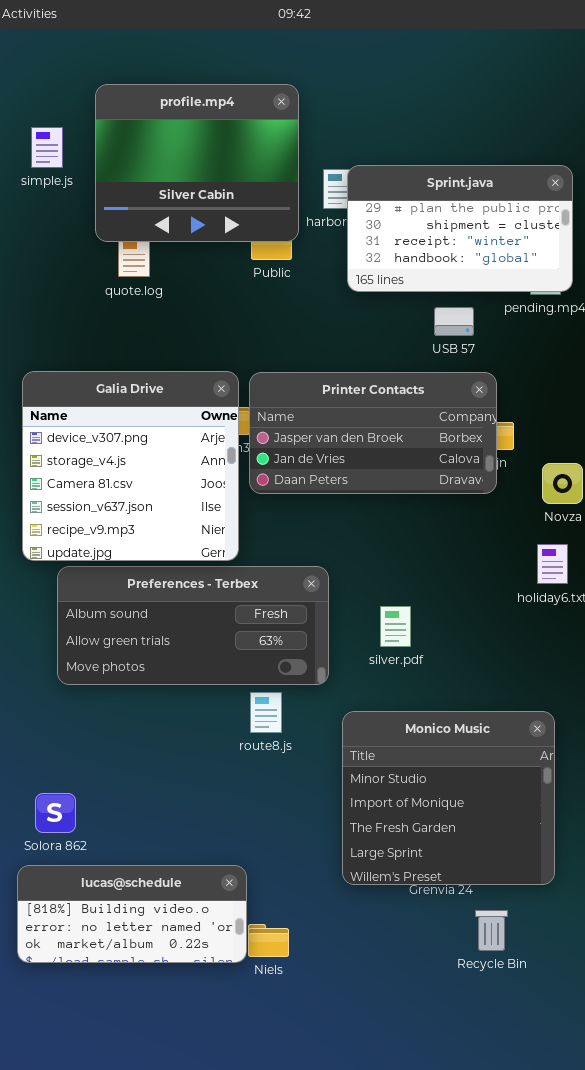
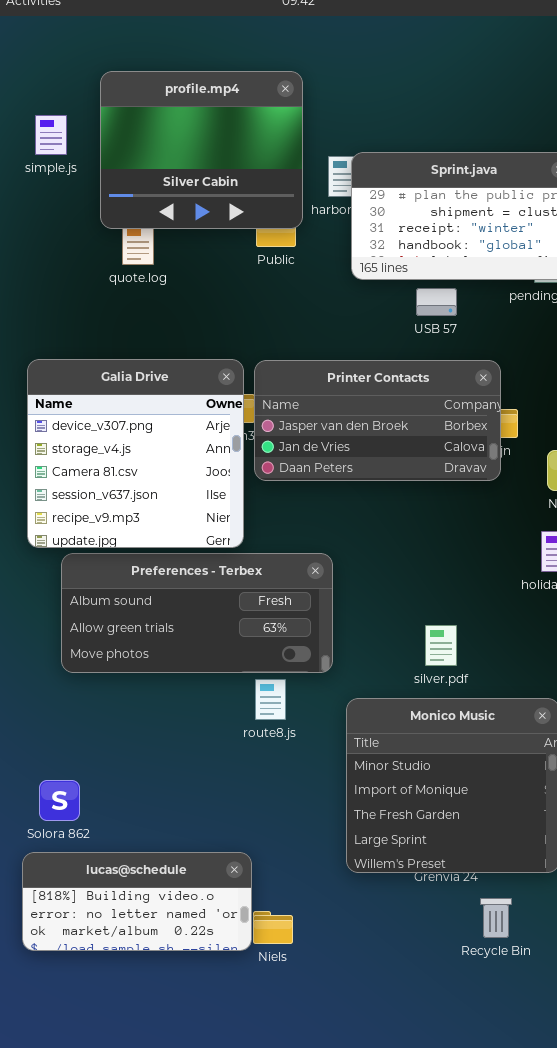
USB 57: [434,307,474,336] -> [416,288,457,316], moved
silver.pdf: [380,606,411,647] -> [425,625,457,666], moved

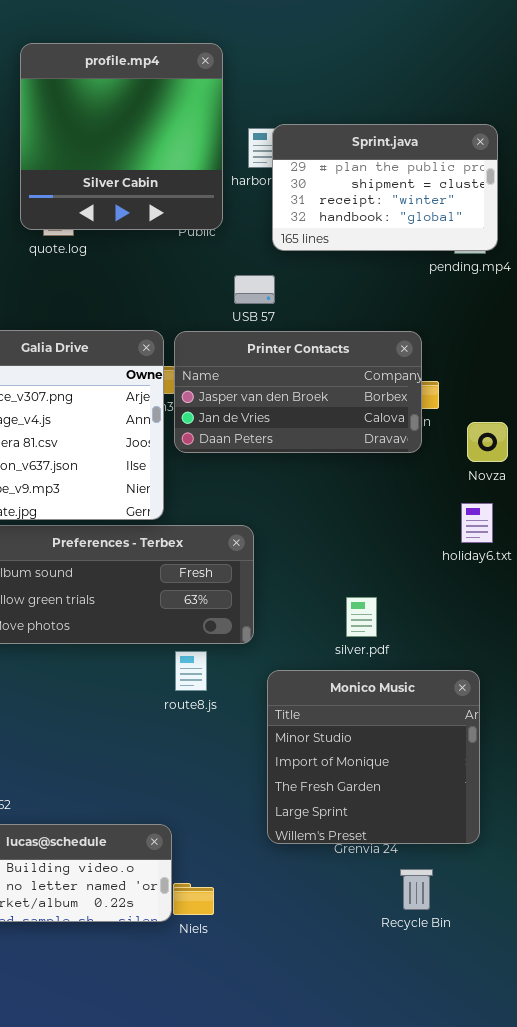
profile.mp4: [100,71,303,229] -> [20,43,223,230], resized
USB 57: [416,288,457,316] -> [234,275,275,304], moved

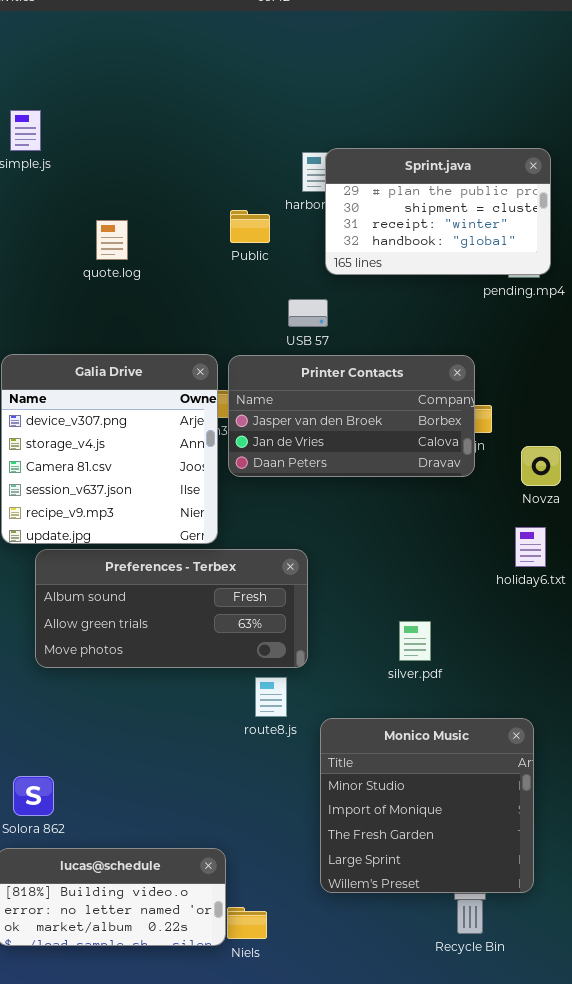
profile.mp4: [20,43,223,230] -> none, closed
route8.js: [175,651,207,691] -> [255,677,287,717], moved
Monico Music: [267,670,480,844] -> [320,718,534,893], moved

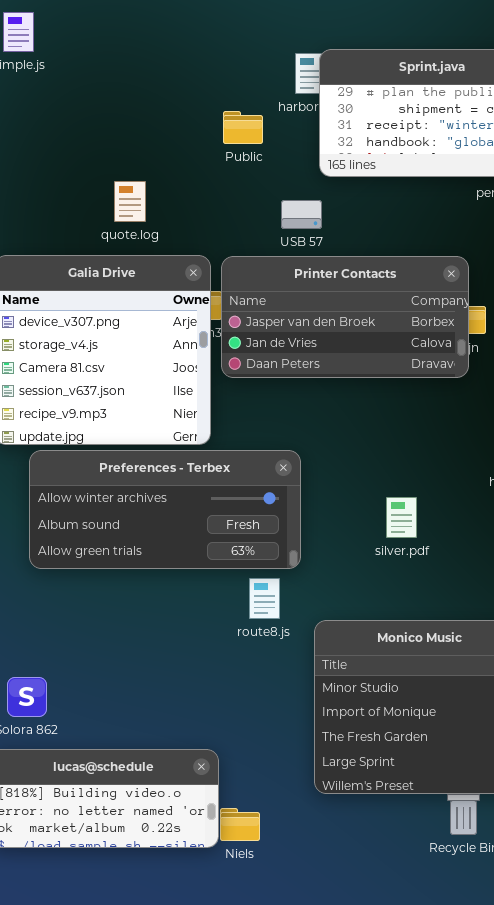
quote.log: [96,220,128,260] -> [114,181,146,222], moved
Preferences - Terbex: [35,549,308,668] -> [29,450,301,569], scrolled up 1 row
silver.pdf: [399,621,431,661] -> [386,497,417,538], moved

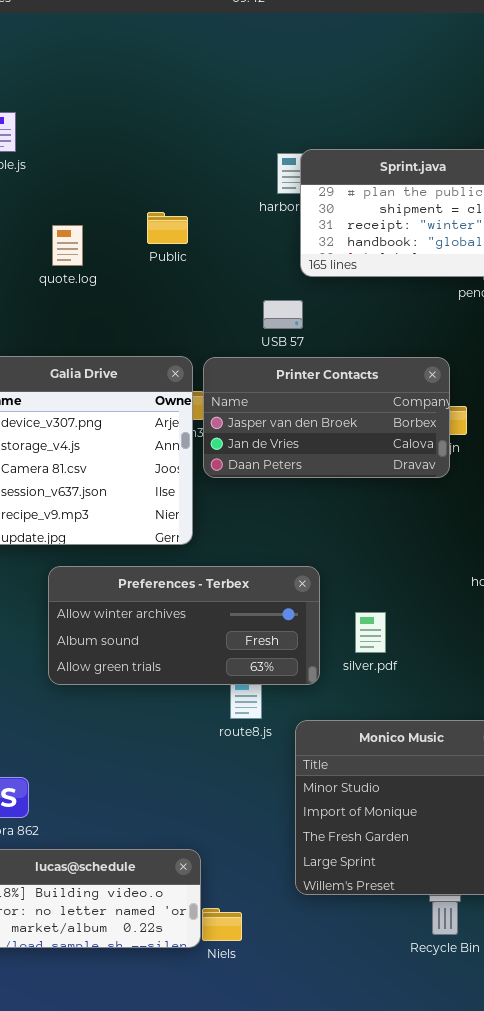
Public: [223,111,263,144] -> [147,212,188,244], moved
quote.log: [114,181,146,222] -> [52,225,83,266], moved
Preferences - Terbex: [29,450,301,569] -> [48,566,320,685], moved
silver.pdf: [386,497,417,538] -> [355,612,386,653], moved

